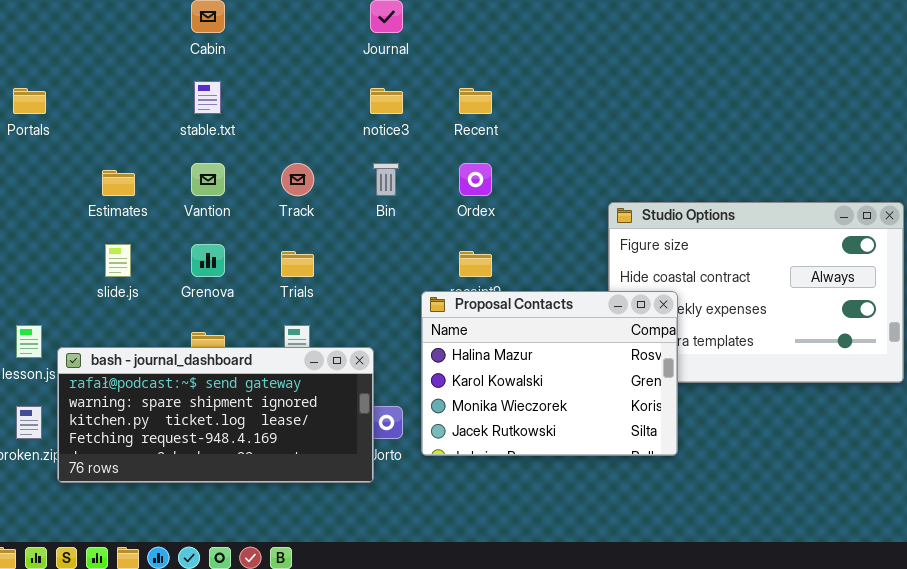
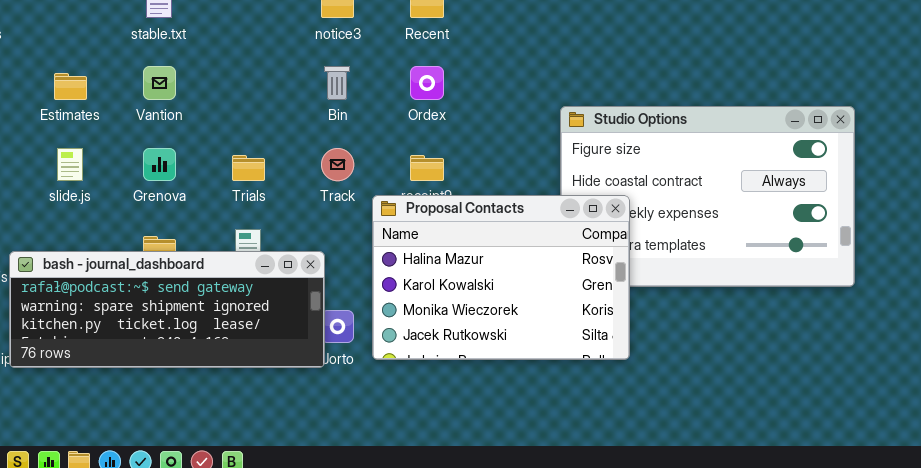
Track: [281,163,314,196] -> [321,148,354,181], moved
bash - journal_dashboard: [57,347,374,483] -> [9,251,325,368], resized

